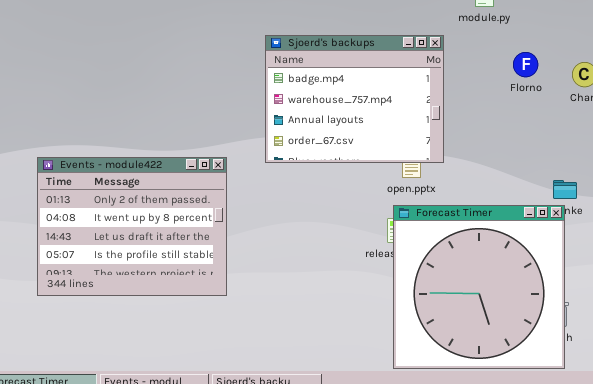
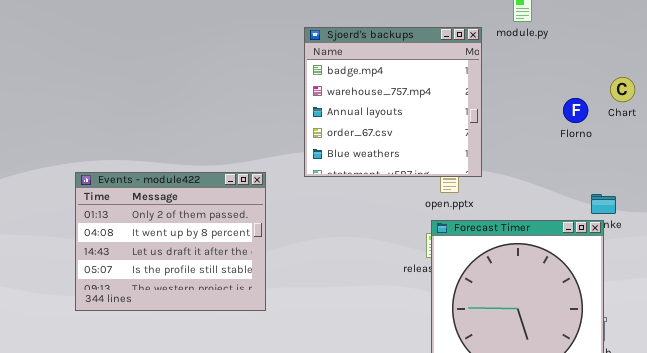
Sjoerd's backups: [265,35,444,163] -> [304,27,482,177], resized
Florno: [513,52,538,77] -> [563,98,588,123], moved

